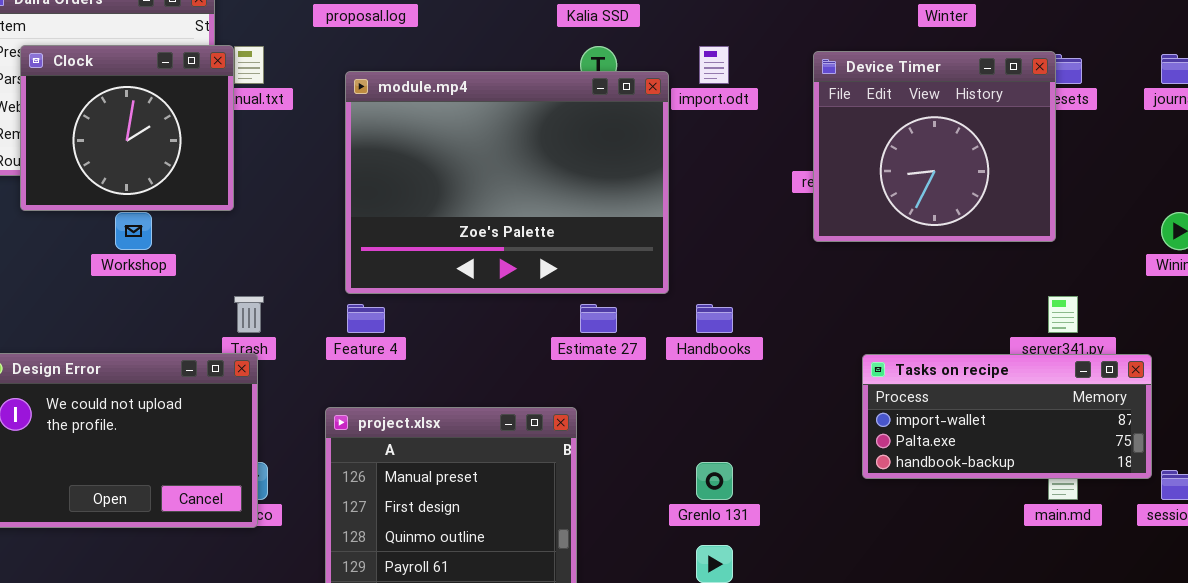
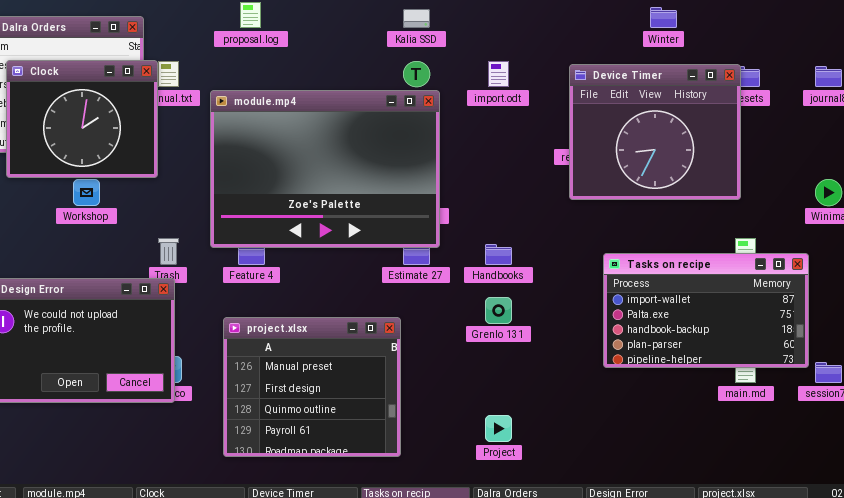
module.mp4: [345,71,669,294] -> [210,90,440,248], moved
Tasks on recipe: [862,354,1152,479] -> [603,253,809,368], resized
Grenlo 131: [696,462,733,500] -> [485,297,512,324], moved

